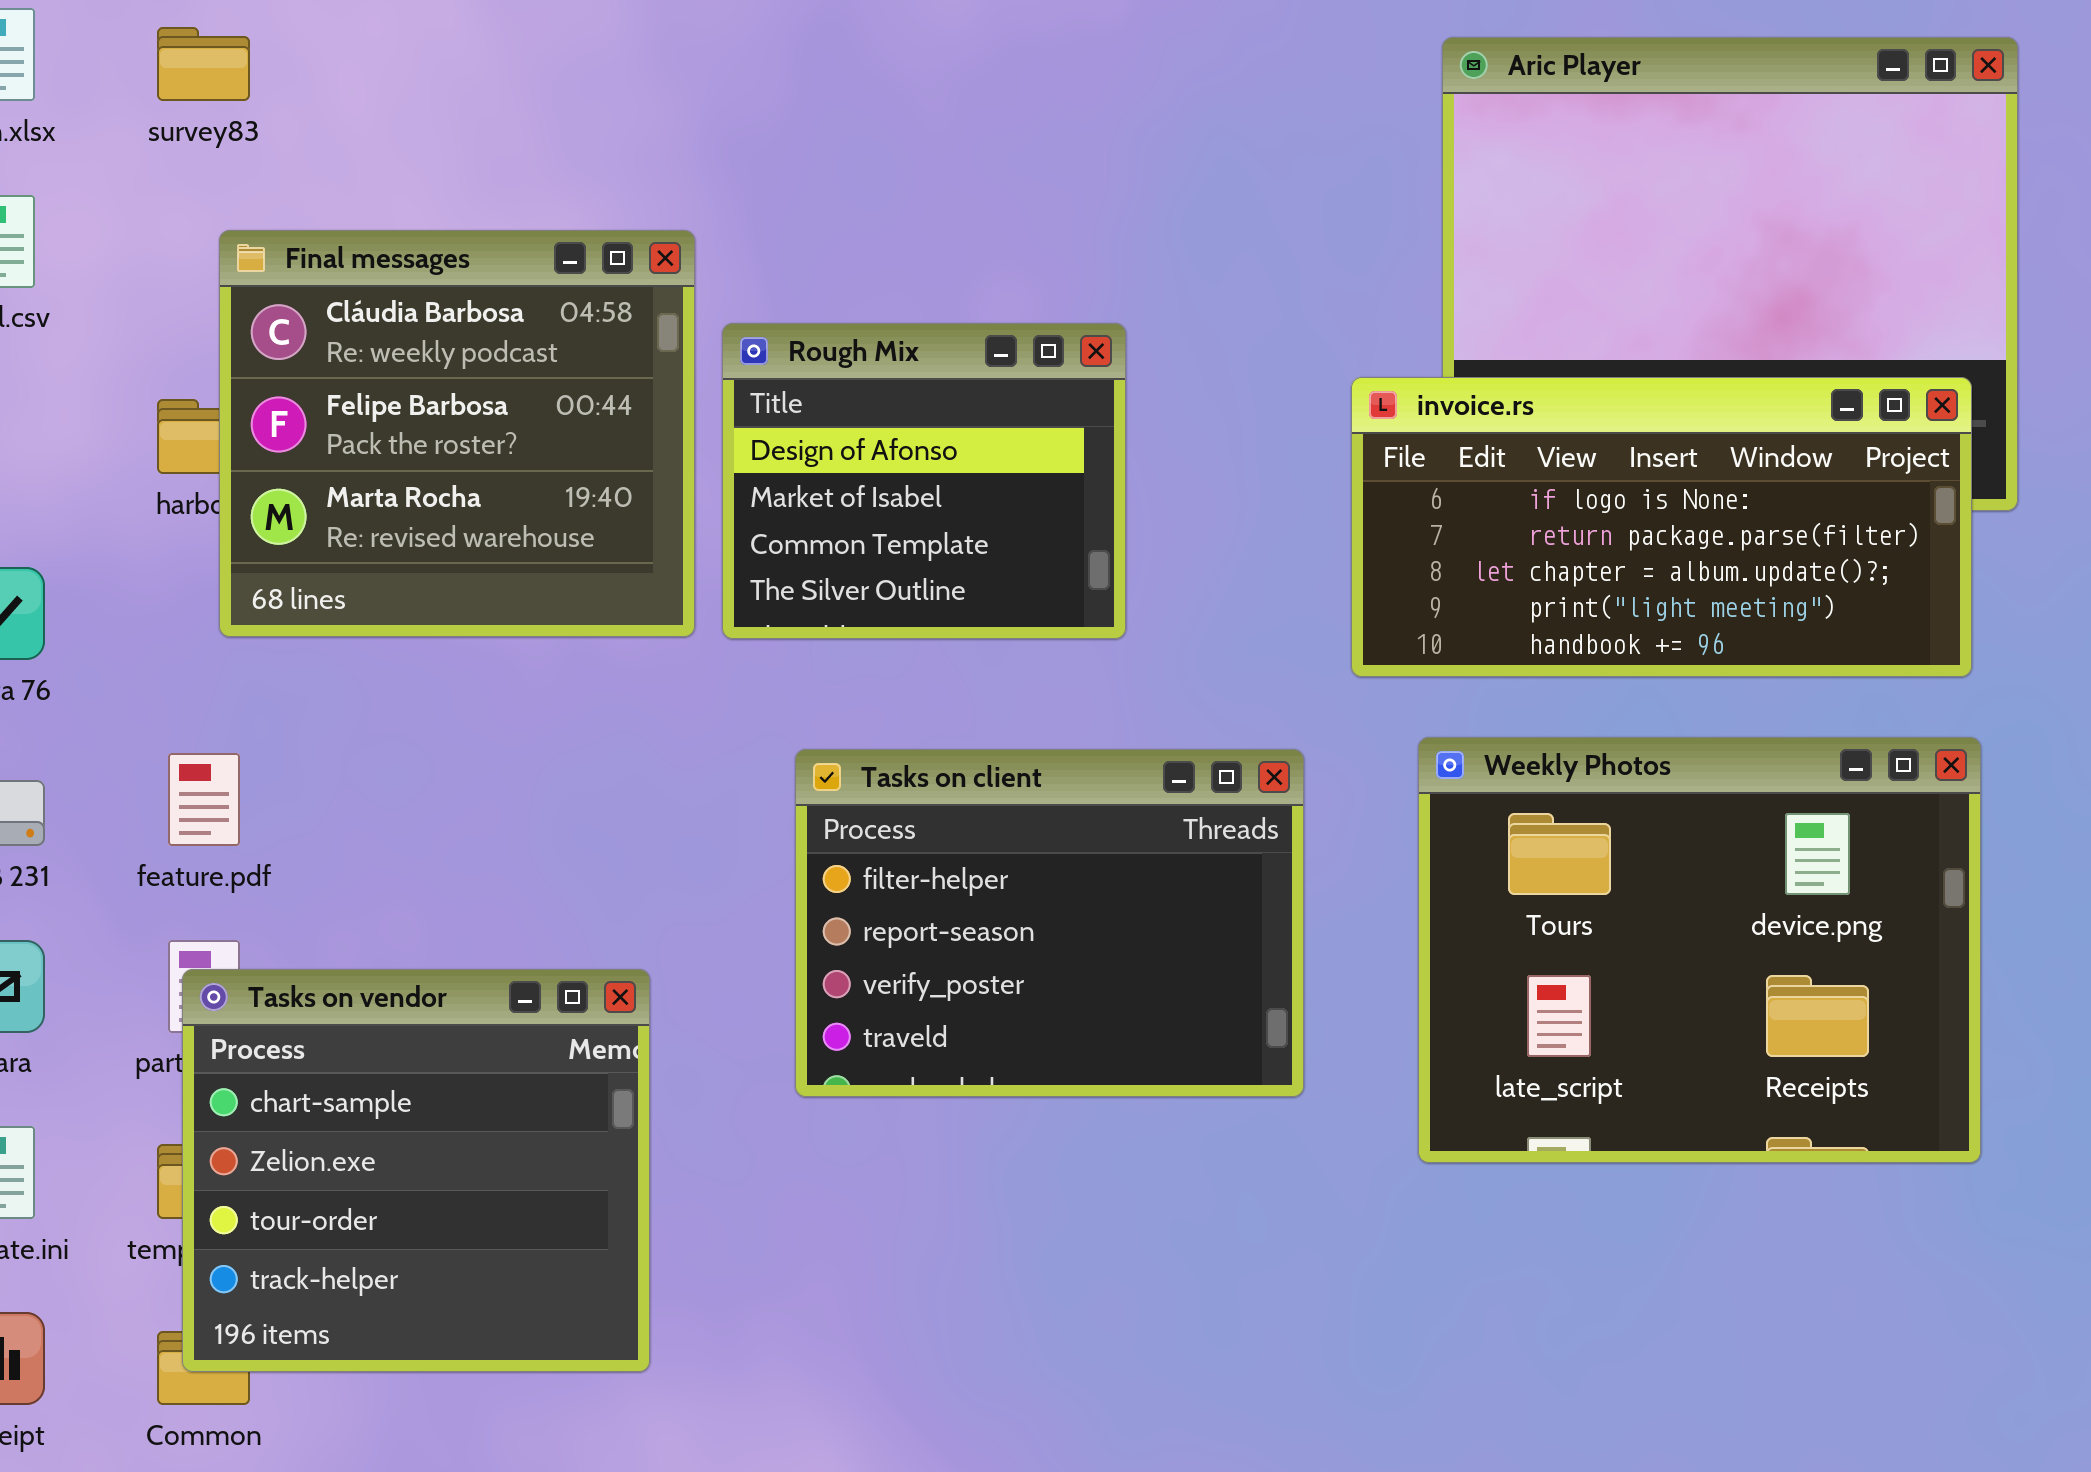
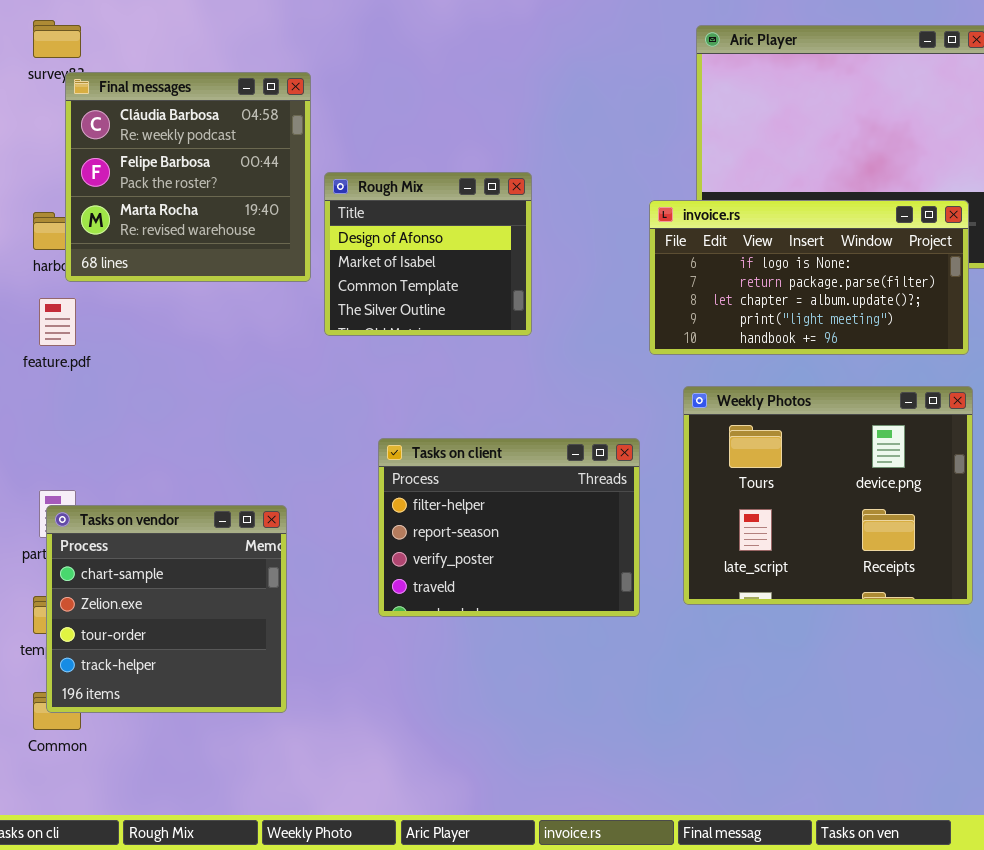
Final messages: [219,230,695,637] -> [65,72,311,282], moved
Tasks on client: [795,749,1304,1097] -> [378,438,640,617], moved
feature.pdf: [168,753,240,846] -> [39,298,76,346], moved

